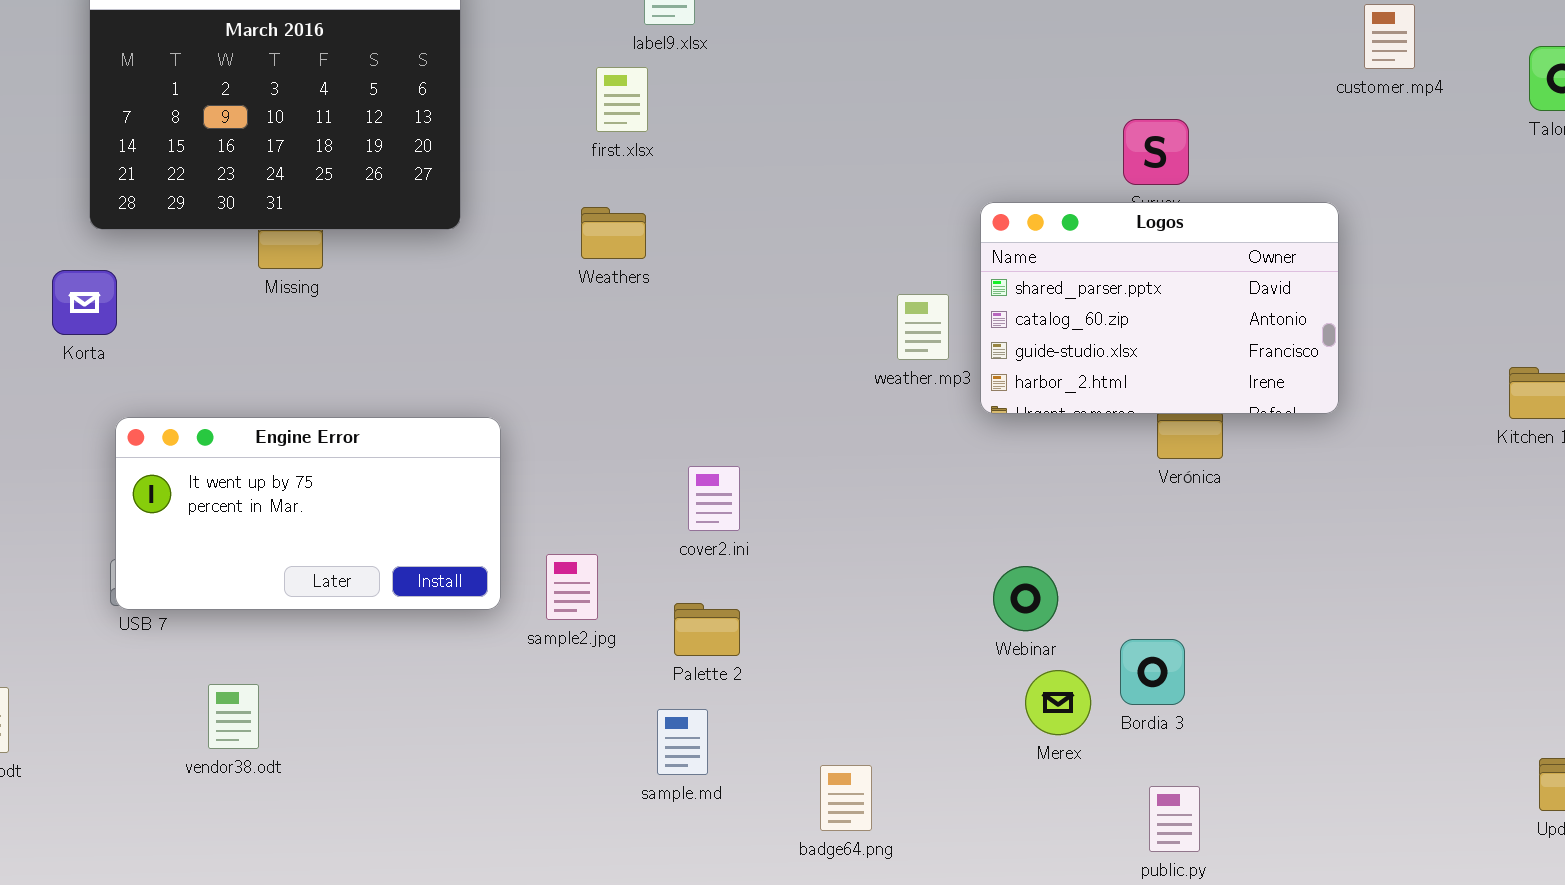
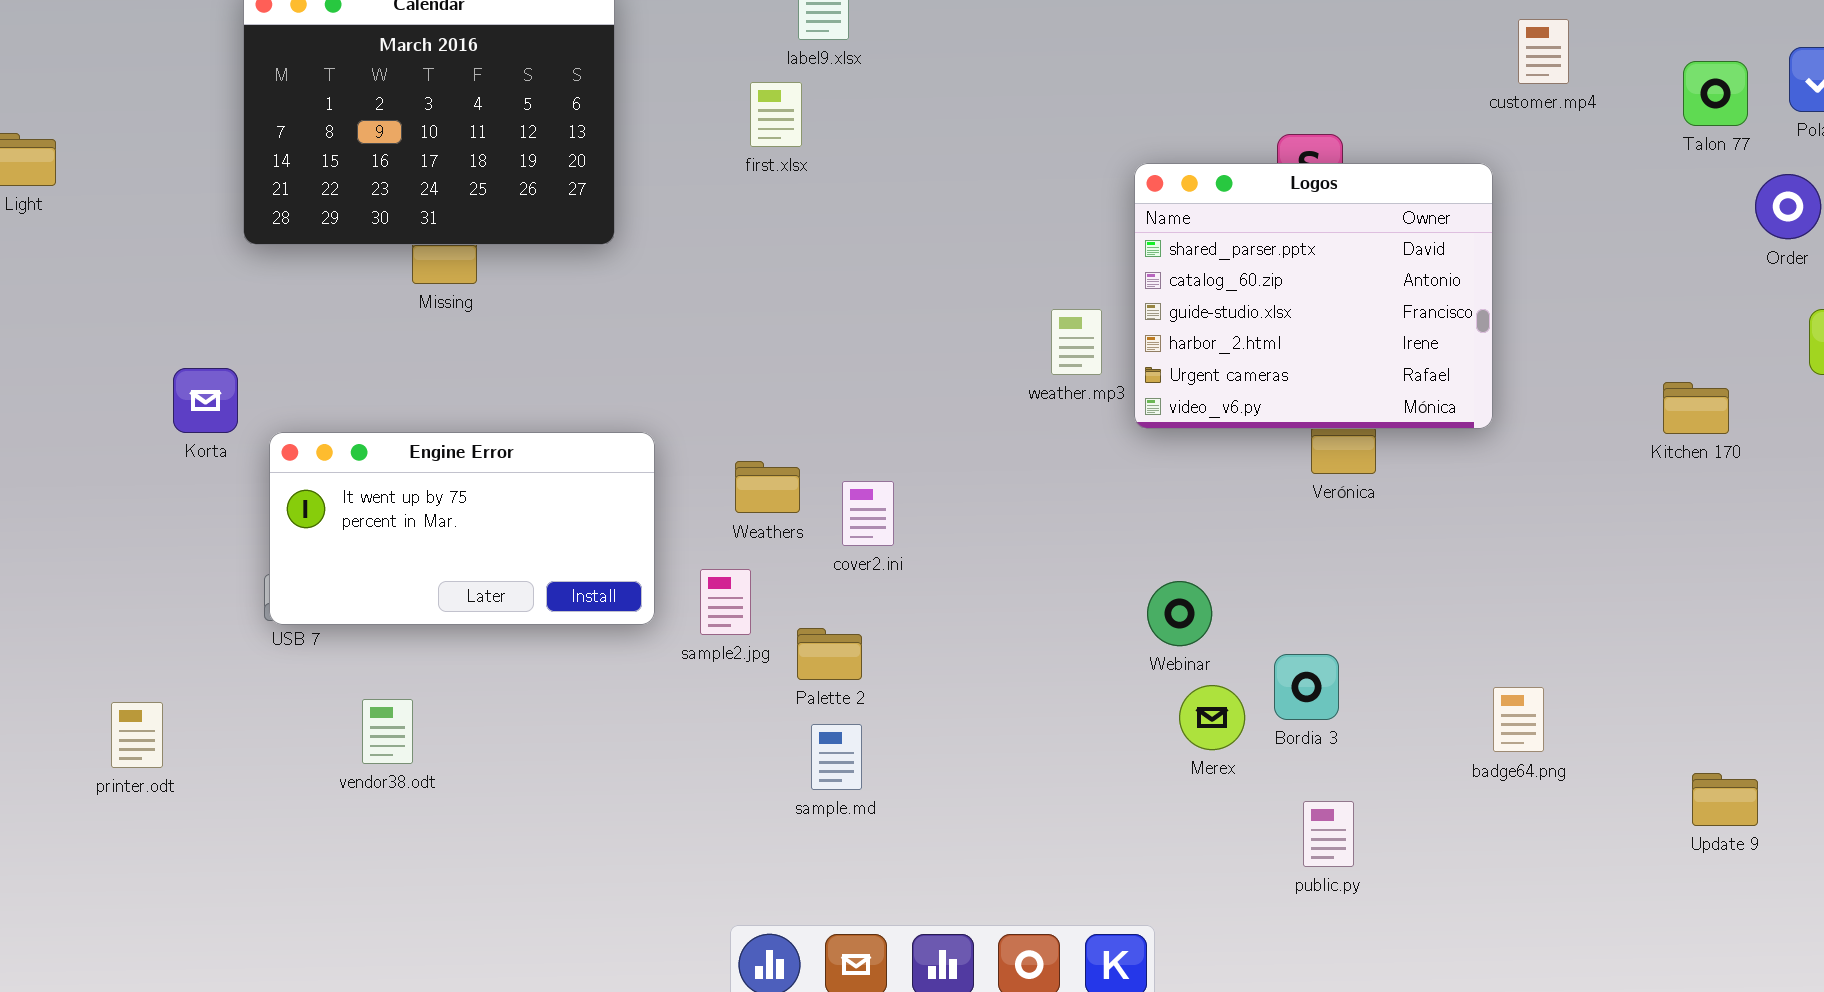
Logos: [980,202,1339,414] -> [1134,163,1493,429], resized
Weathers: [581,207,646,259] -> [735,461,800,513], moved
Korta: [52,270,117,335] -> [173,368,238,433], moved
Palette 2: [674,603,740,656] -> [797,628,862,680], moved
badge64.png: [820,765,872,831] -> [1493,687,1544,752], moved

